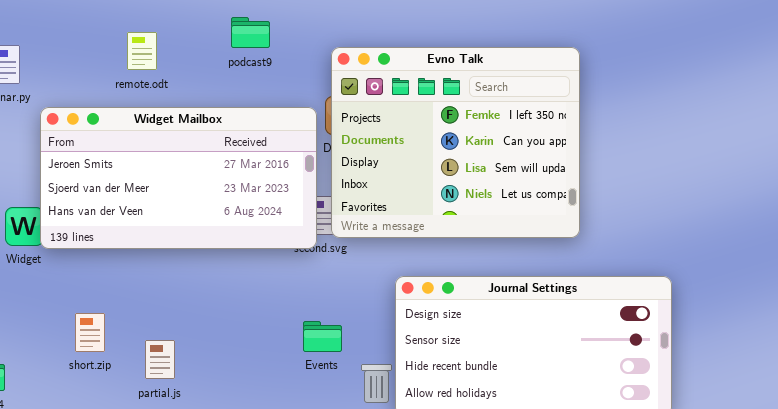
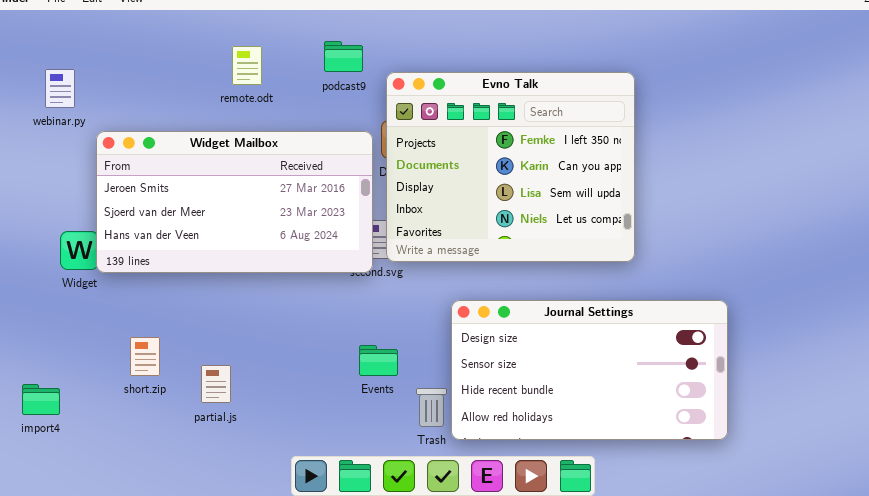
podcast9: [231,17,270,48] -> [324,41,363,72], moved
remote.odt: [127,32,157,70] -> [232,46,262,85], moved

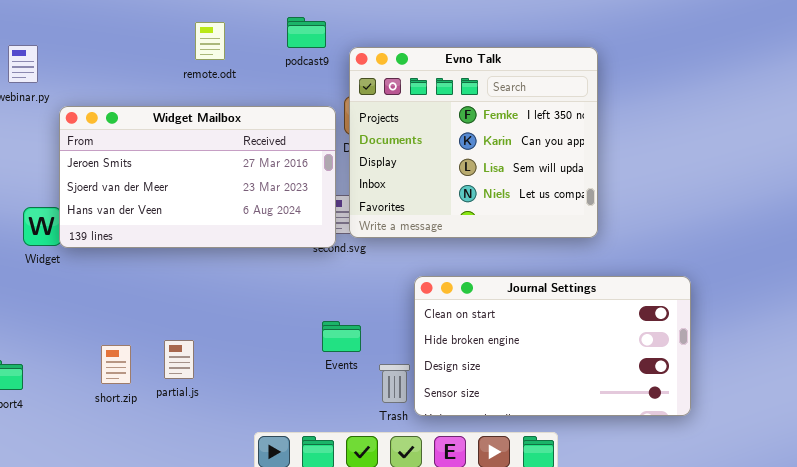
Journal Settings: [451,300,728,440] -> [414,276,691,416], scrolled up 2 rows
short.zip: [130,337,160,376] -> [101,345,131,384], moved

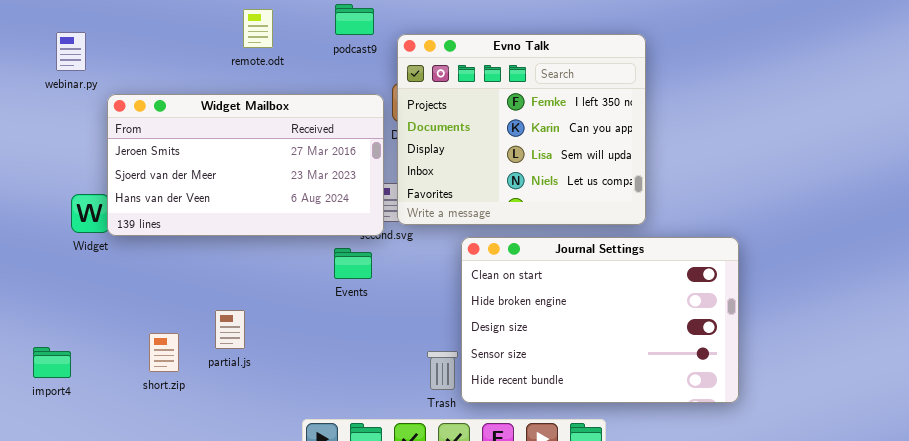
Journal Settings: [414,276,691,416] -> [461,237,739,403], resized
Events: [322,321,361,352] -> [334,248,372,279], moved
partial.js: [164,340,194,379] -> [215,310,245,349], moved

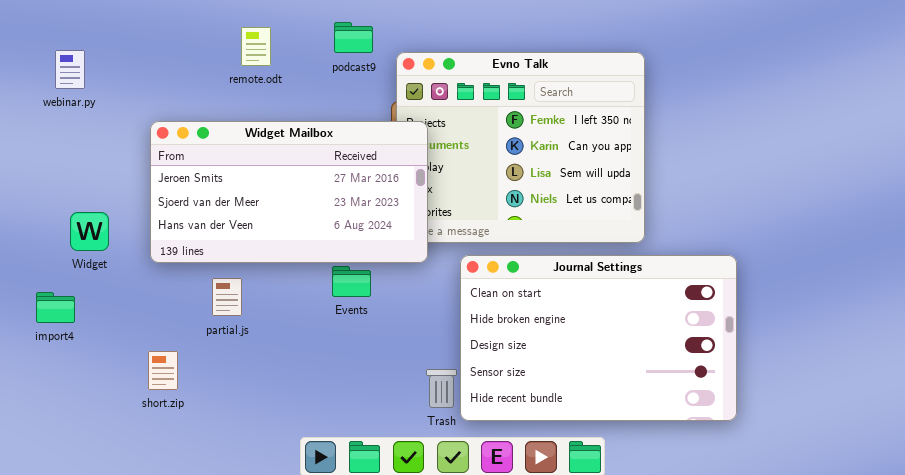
Widget Mailbox: [107,94,384,236] -> [150,121,428,263], moved
partial.js: [215,310,245,349] -> [212,278,242,316], moved
import4: [33,347,71,378] -> [36,292,75,323], moved

